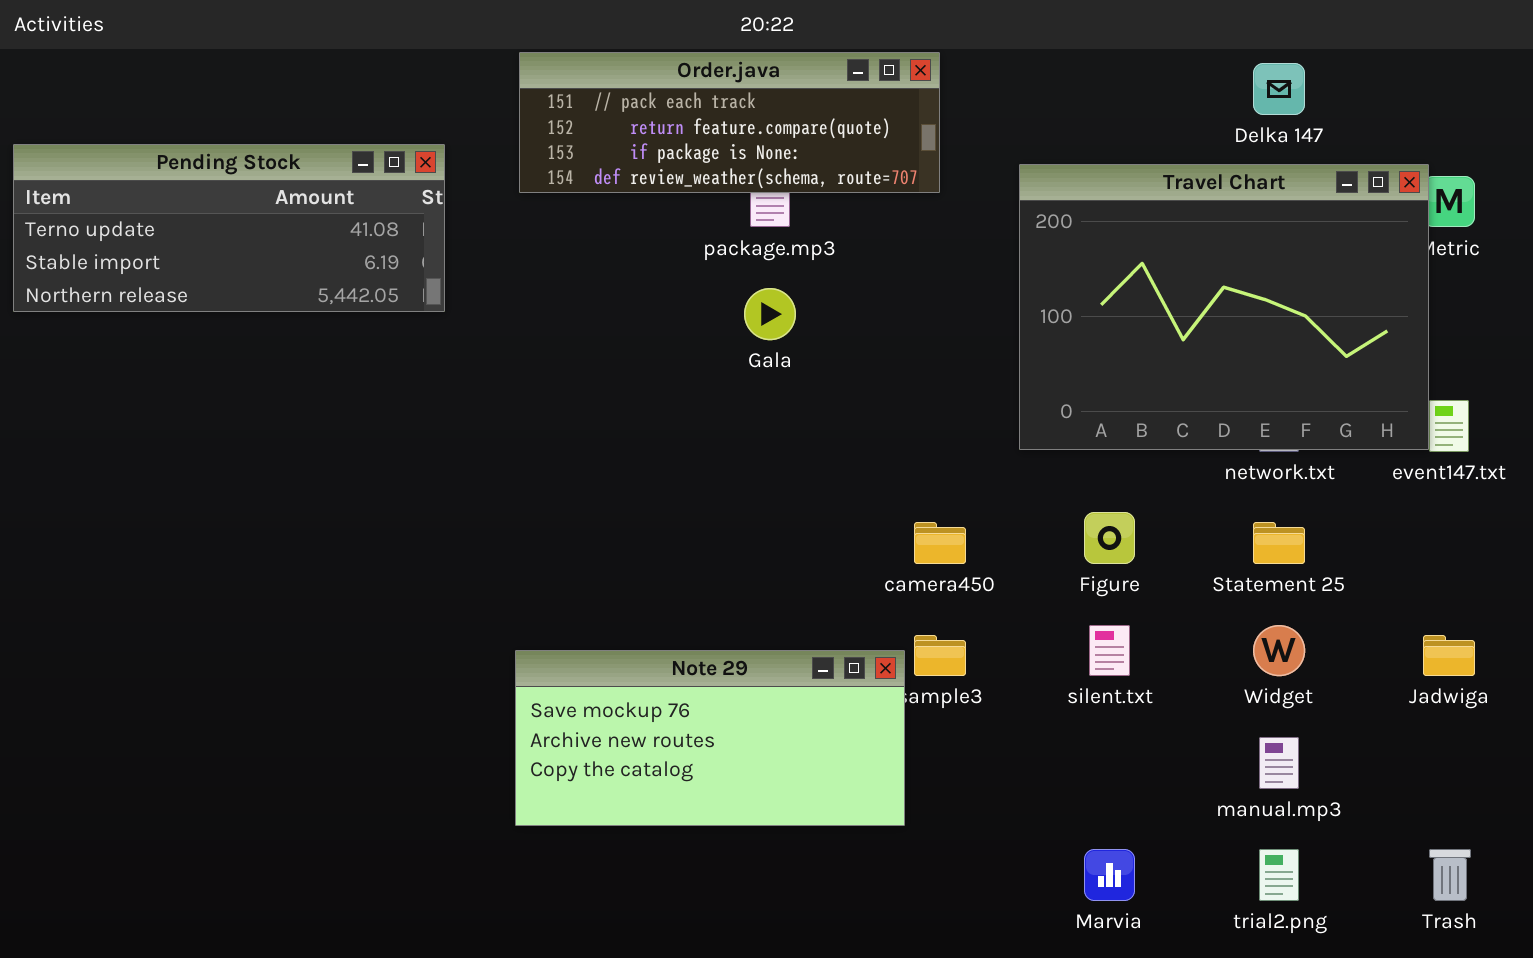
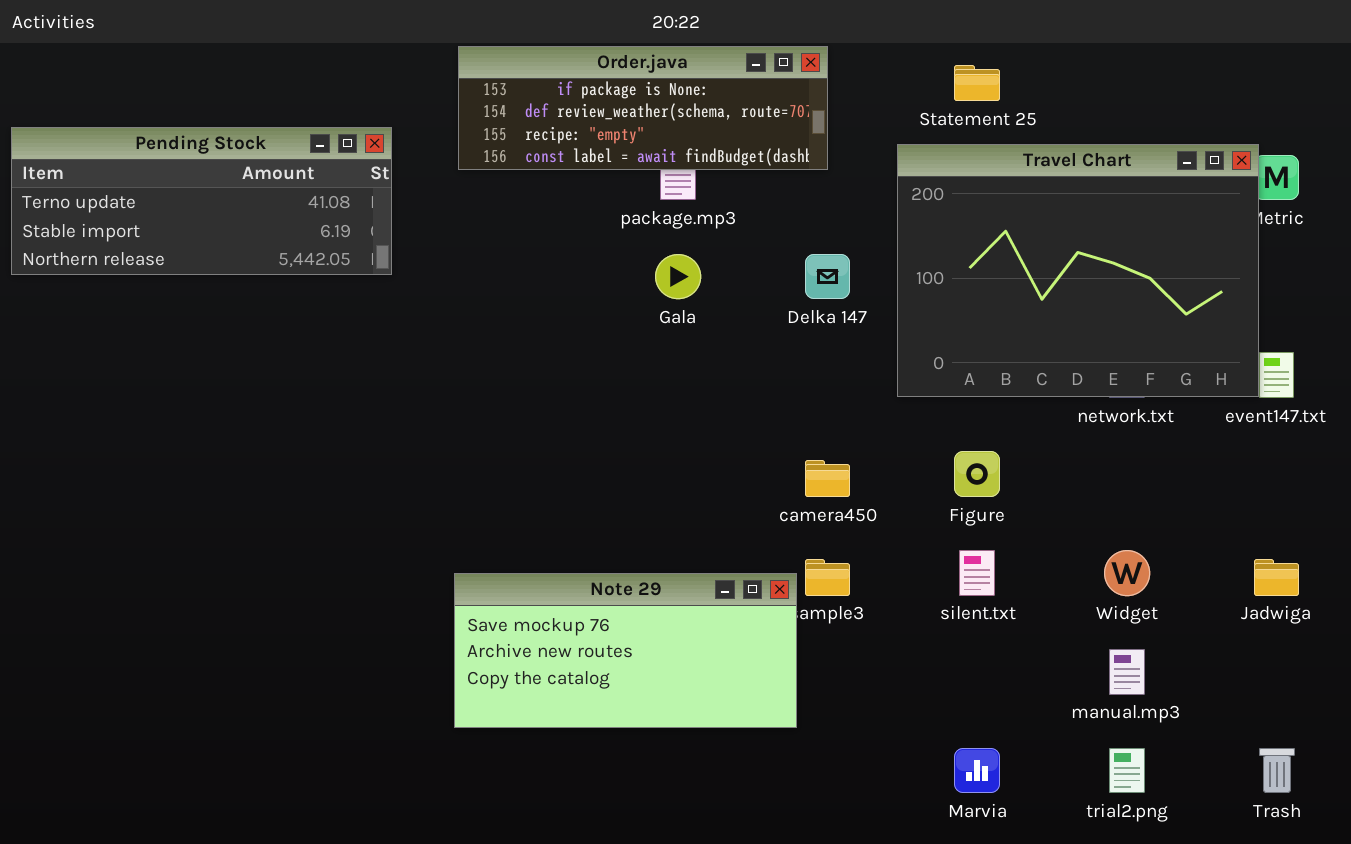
Order.java: [519,52,940,193] -> [458,46,828,170], scrolled down 2 rows
Delka 147: [1253,63,1305,115] -> [805,254,850,299], moved
Statement 25: [1253,522,1305,564] -> [954,65,1000,101], moved

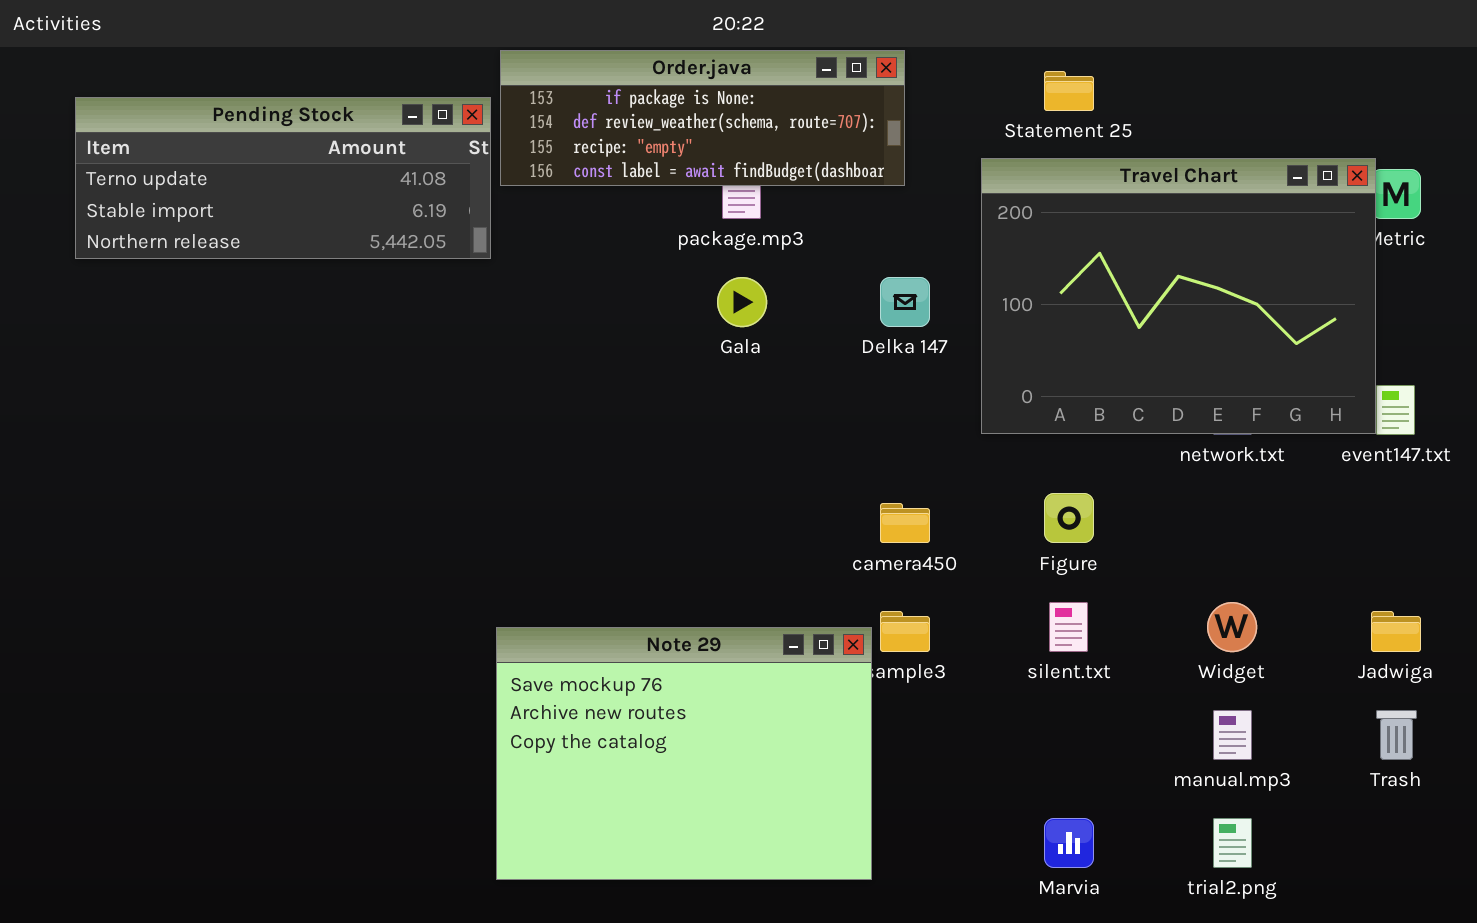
Pending Stock: [11,127,392,275] -> [75,97,491,259], moved
Note 29: [454,573,797,728] -> [496,627,872,880], resized
Trash: [1259,748,1295,793] -> [1376,710,1417,760], moved

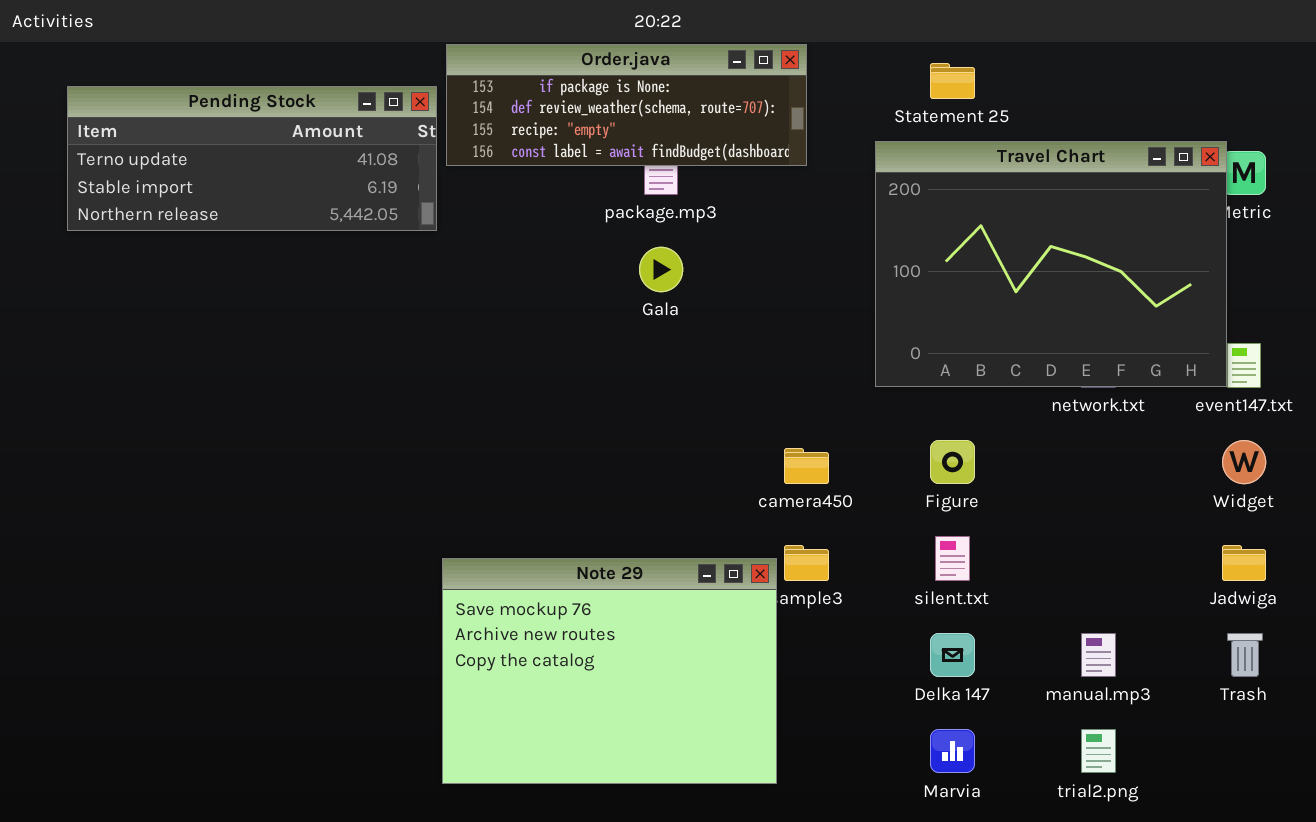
Delka 147: [880,277,930,327] -> [930,633,975,677], moved
Widget: [1207,602,1257,652] -> [1222,440,1266,484], moved

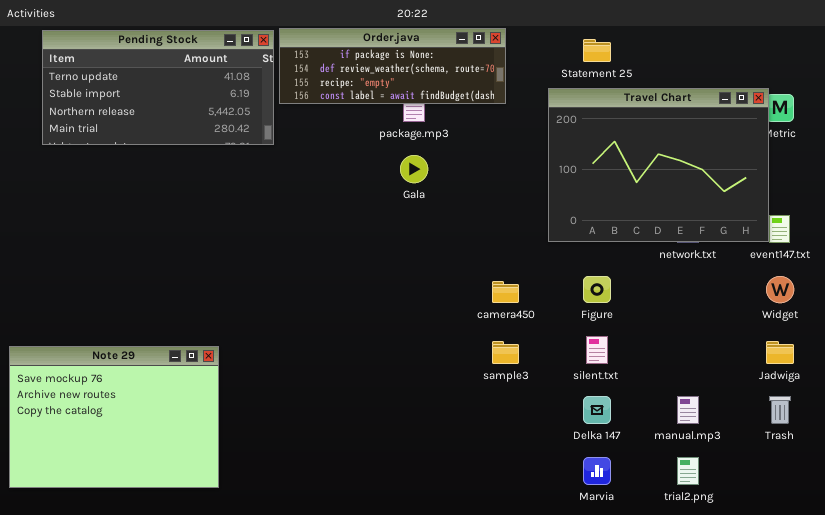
Pending Stock: [67,86,437,231] -> [42,30,274,145], resized
Note 29: [442,558,777,784] -> [9,346,219,488], moved

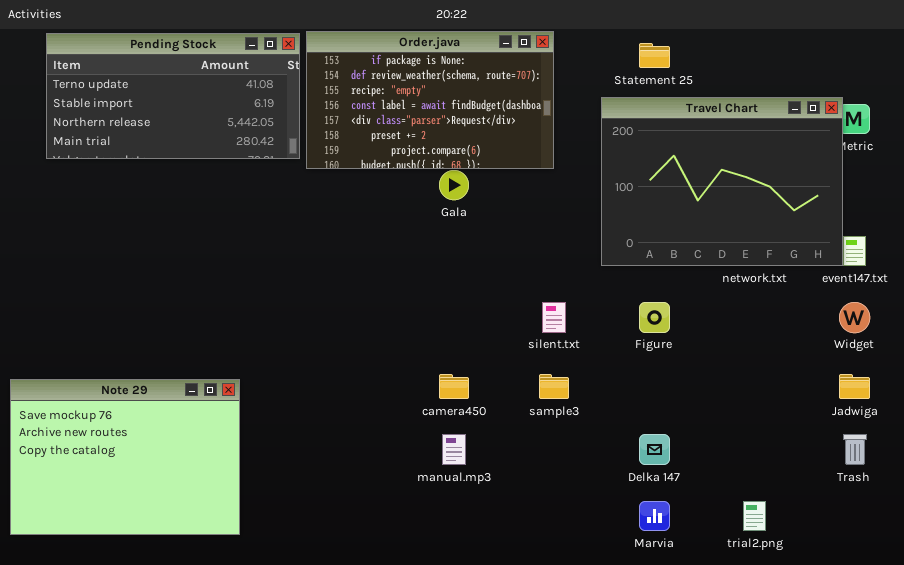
Order.java: [279,28,506,104] -> [306,31,554,169], resized
camera450: [492,281,519,303] -> [439,374,469,399], moved
silent.txt: [586,336,608,364] -> [542,302,566,333], moved
manual.mp3: [677,396,699,424] -> [442,434,466,465], moved

